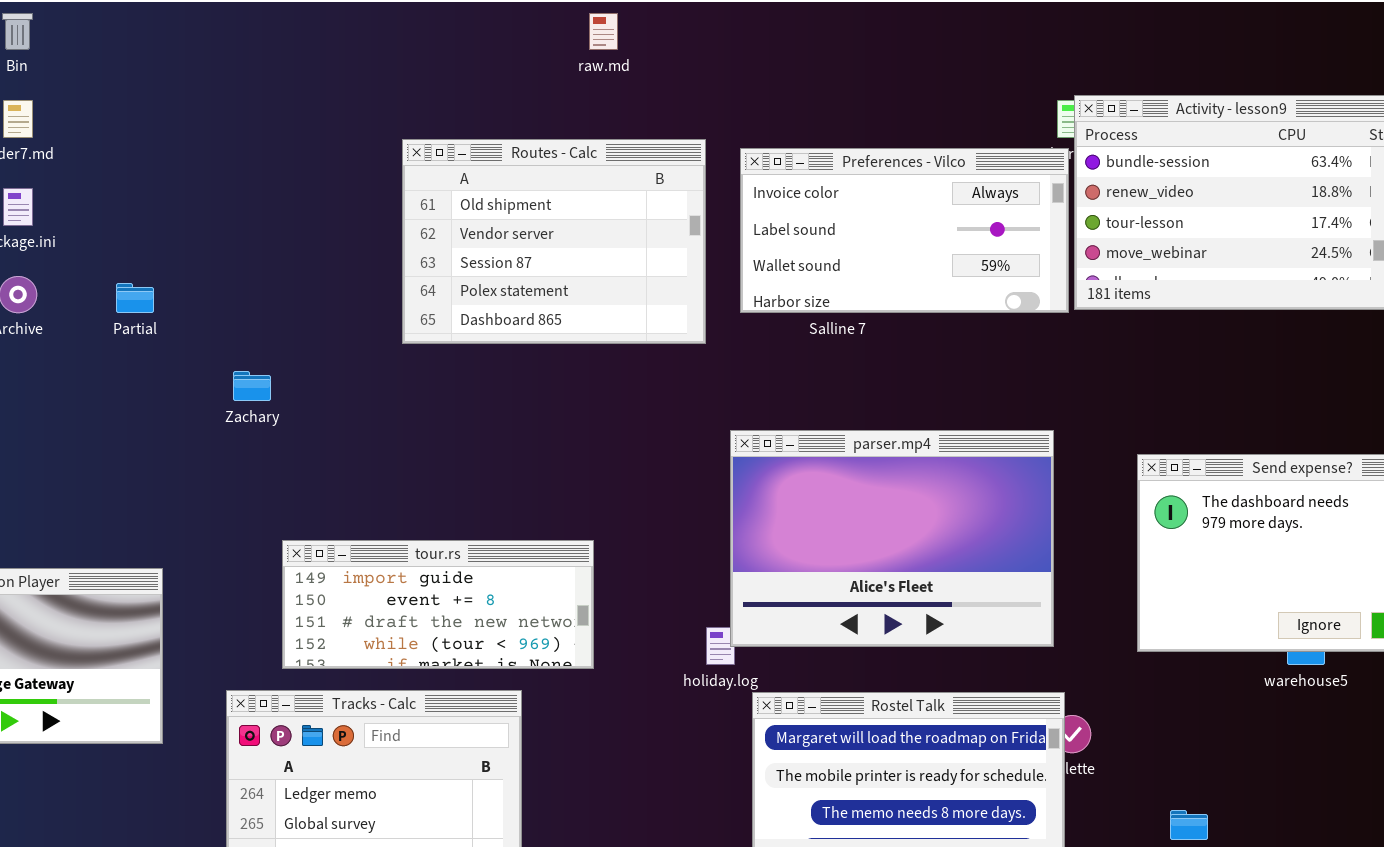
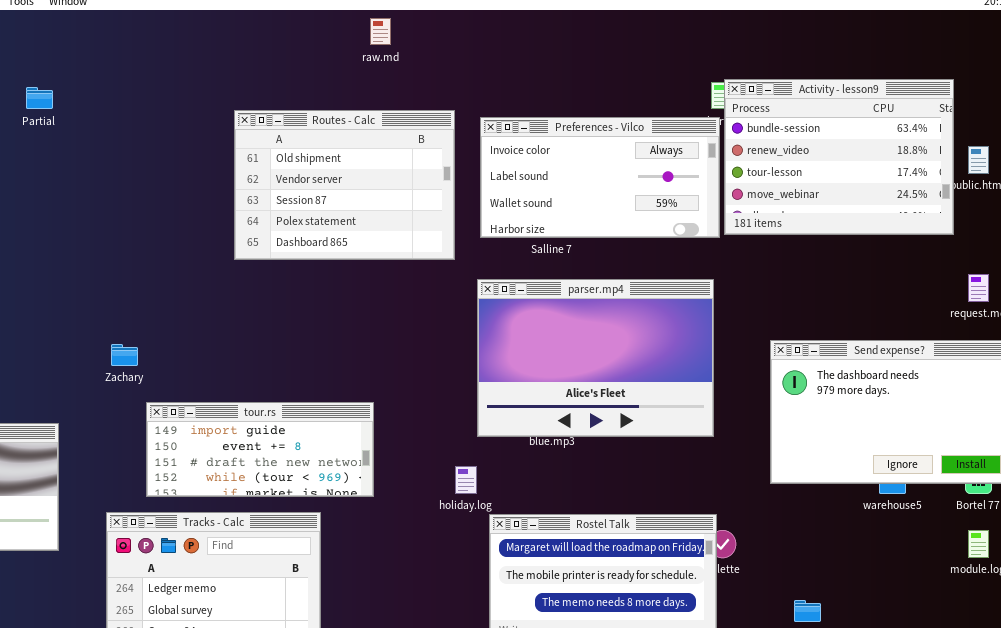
Partial: [116,283,154,313] -> [26,87,53,109], moved
Zachary: [233,371,271,401] -> [111,344,138,366], moved
parser.mp4: [730,430,1054,647] -> [477,279,714,437], moved

